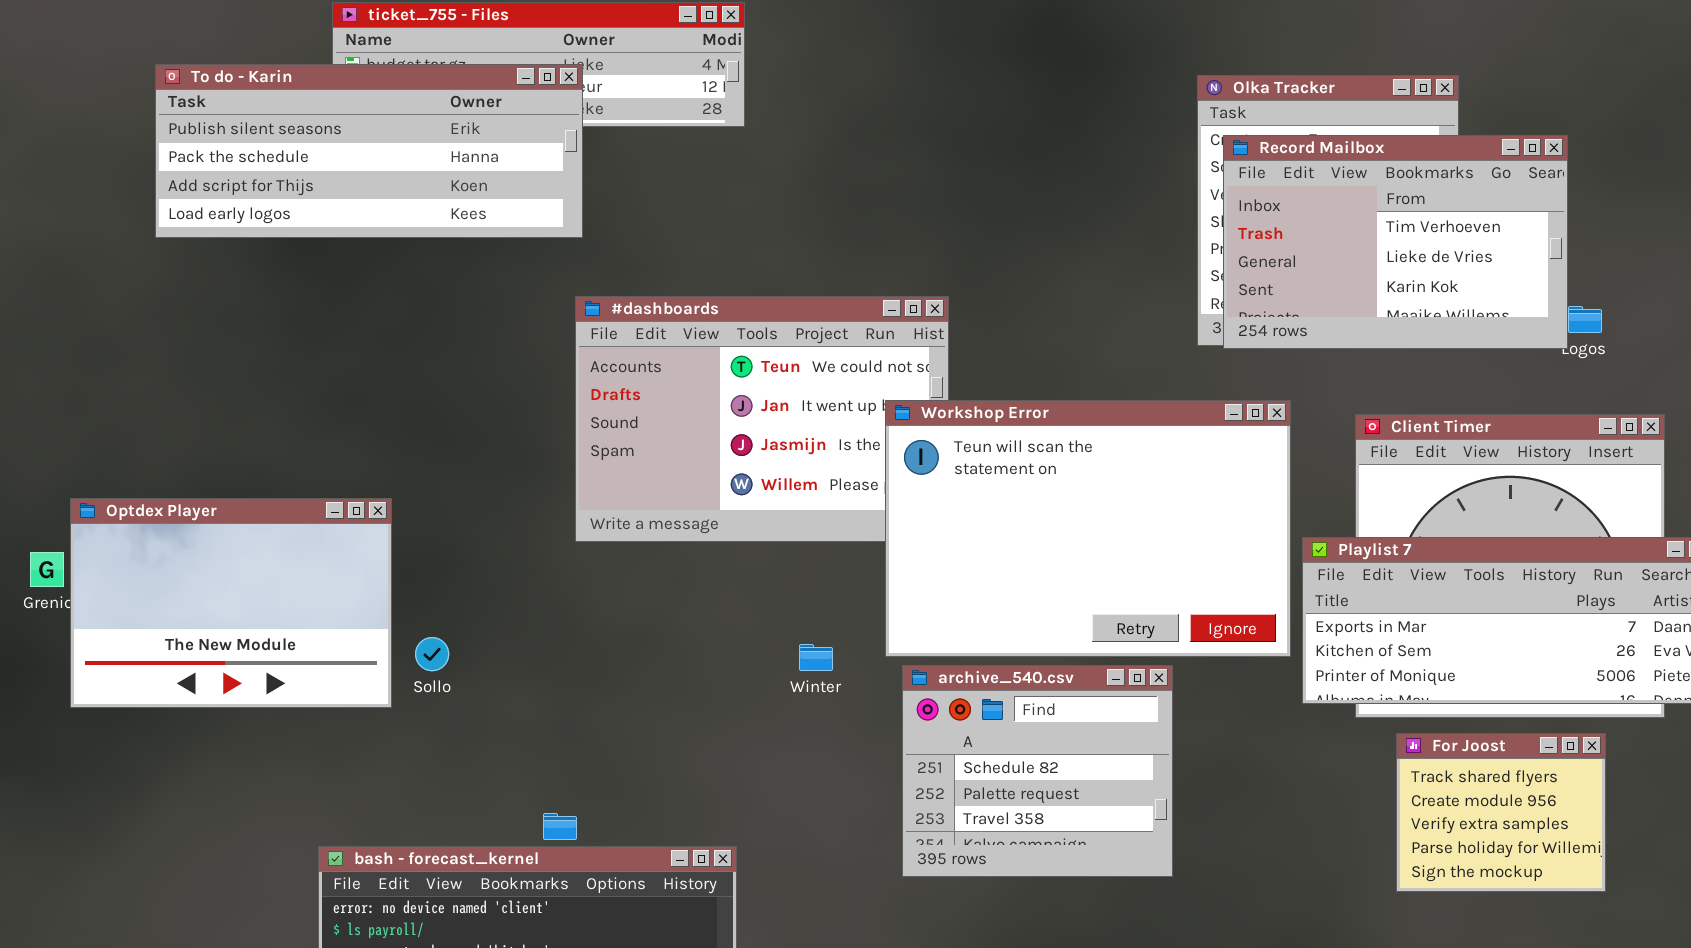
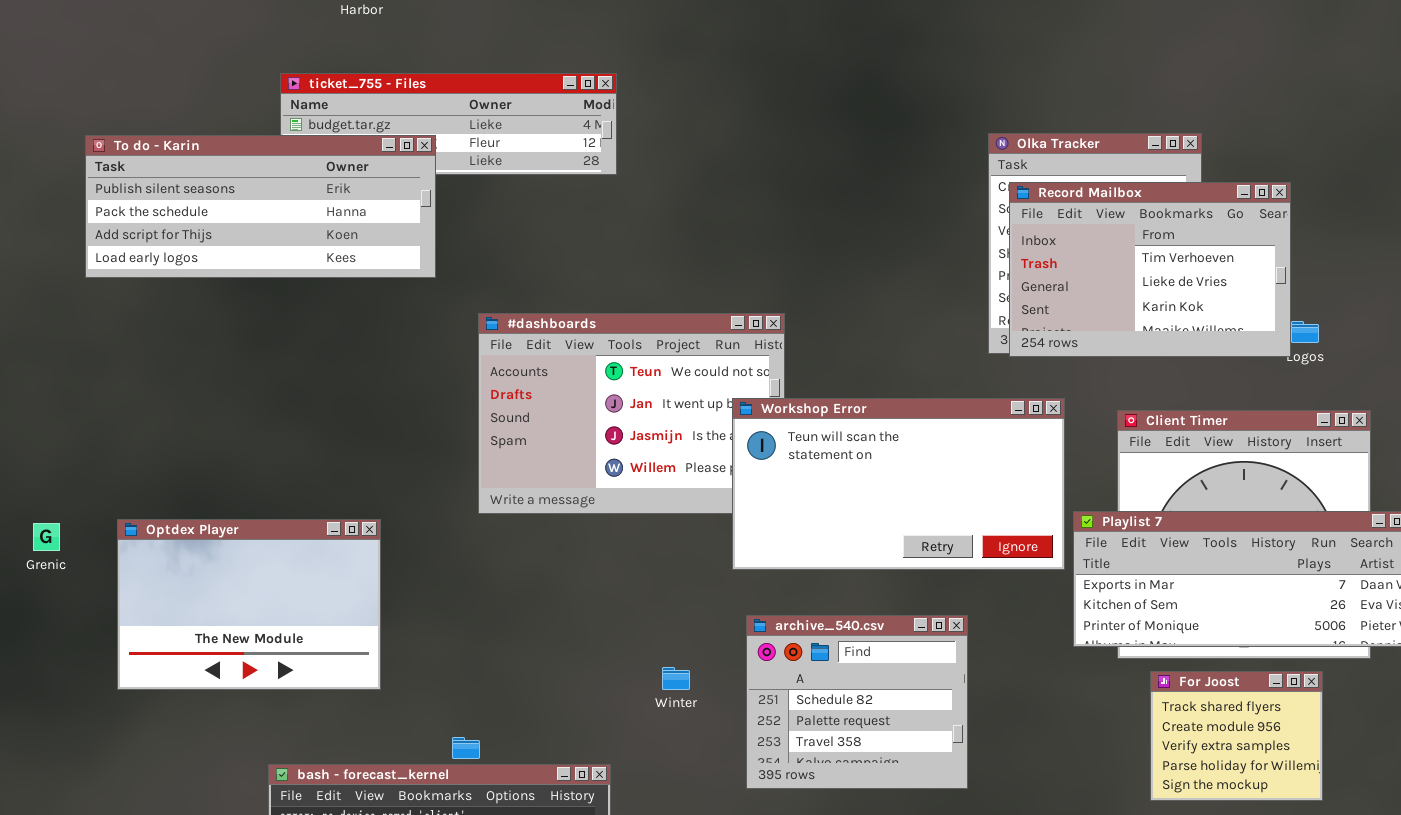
To do - Karin: [155,64,583,238] -> [85,135,436,278], moved
Workshop Error: [885,400,1291,657] -> [732,398,1065,570], resized
Optdex Player: [70,498,392,708] -> [117,519,381,690], moved
Winter: [799,644,833,671] -> [662,667,690,690], moved

